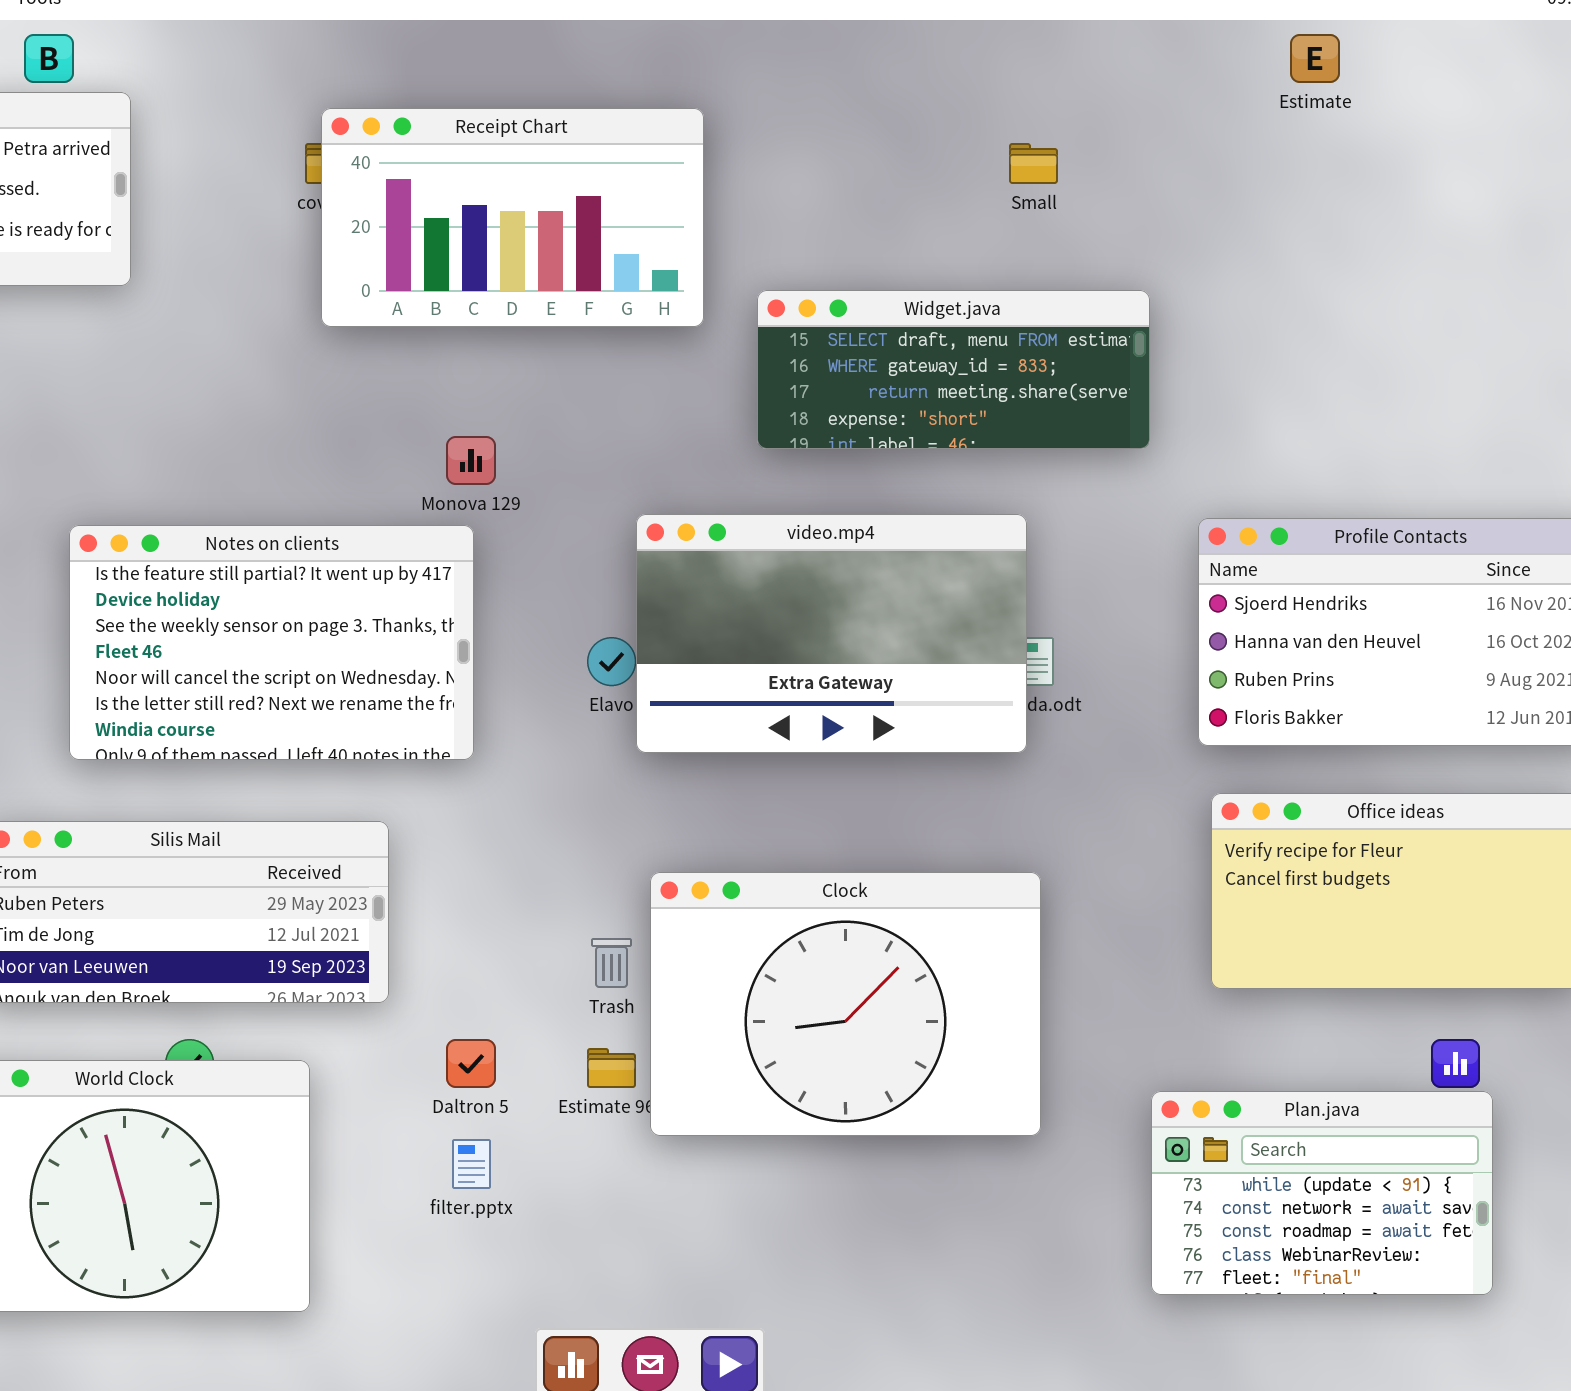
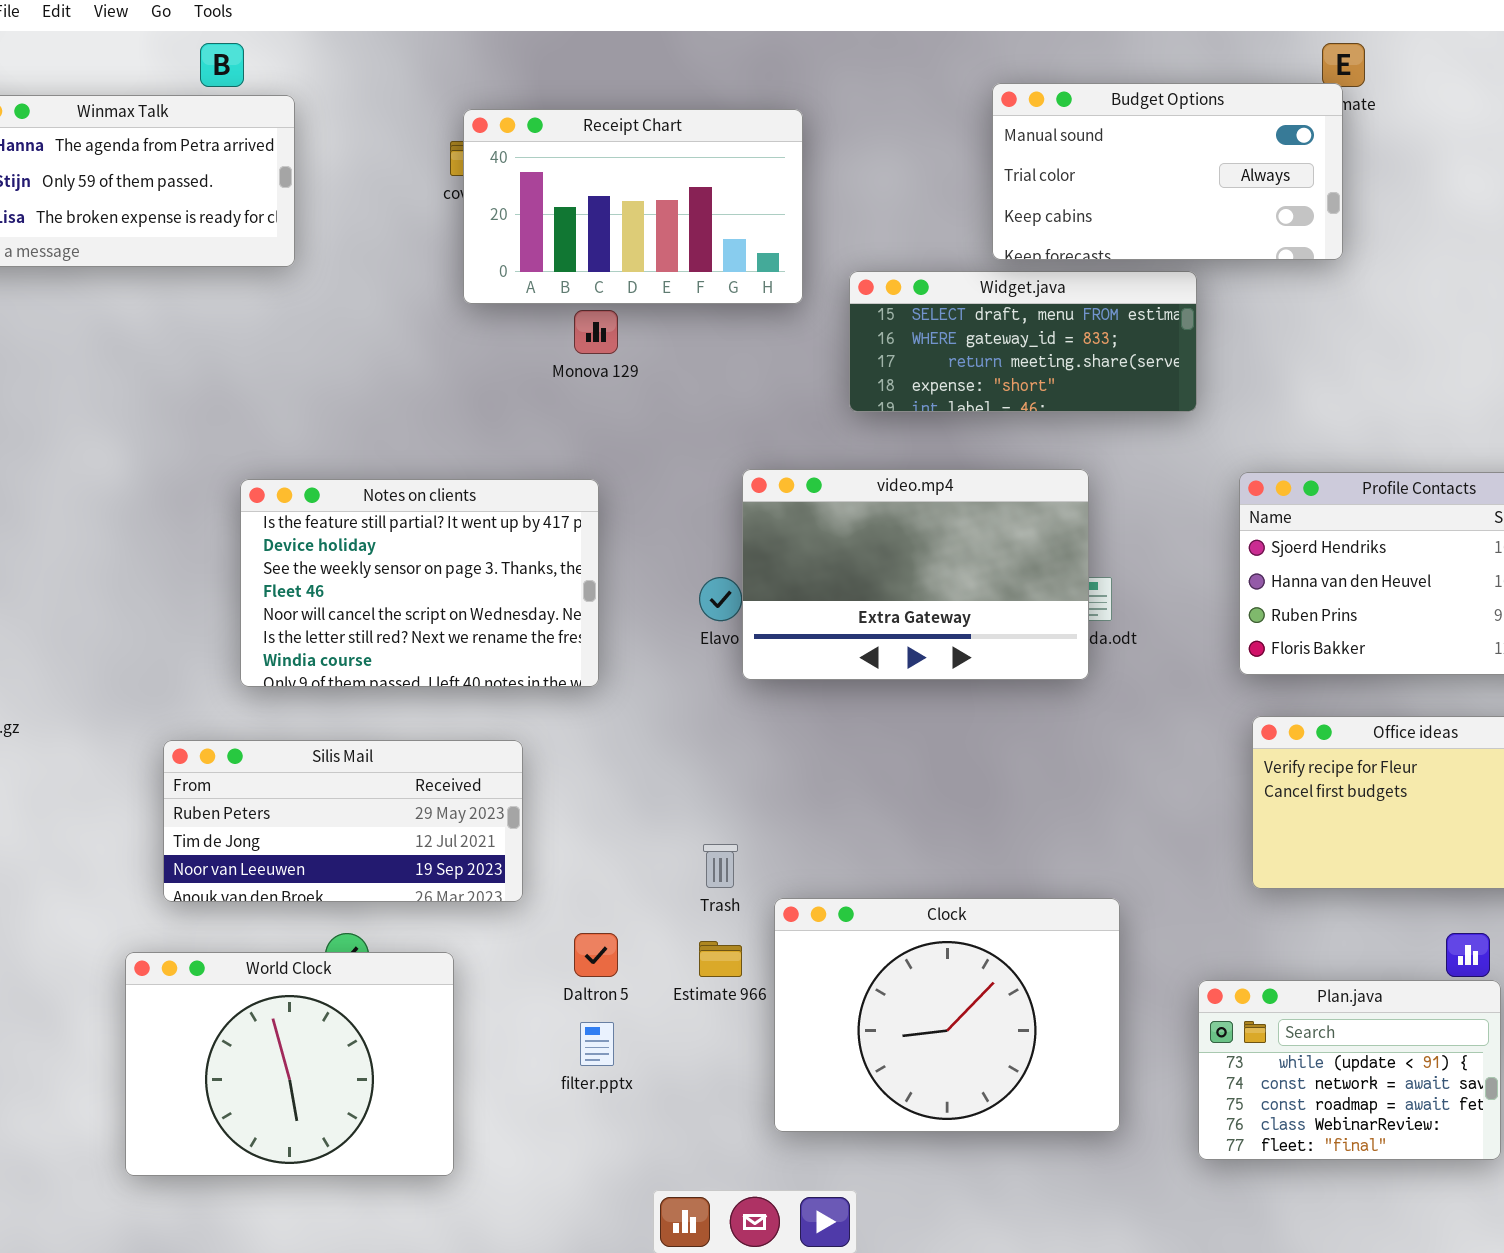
Budget Options: none -> [992,83,1343,260], opened
Monova 129: [446,436,496,485] -> [574,310,618,354], moved
Clock: [650,872,1041,1136] -> [774,898,1120,1132], moved

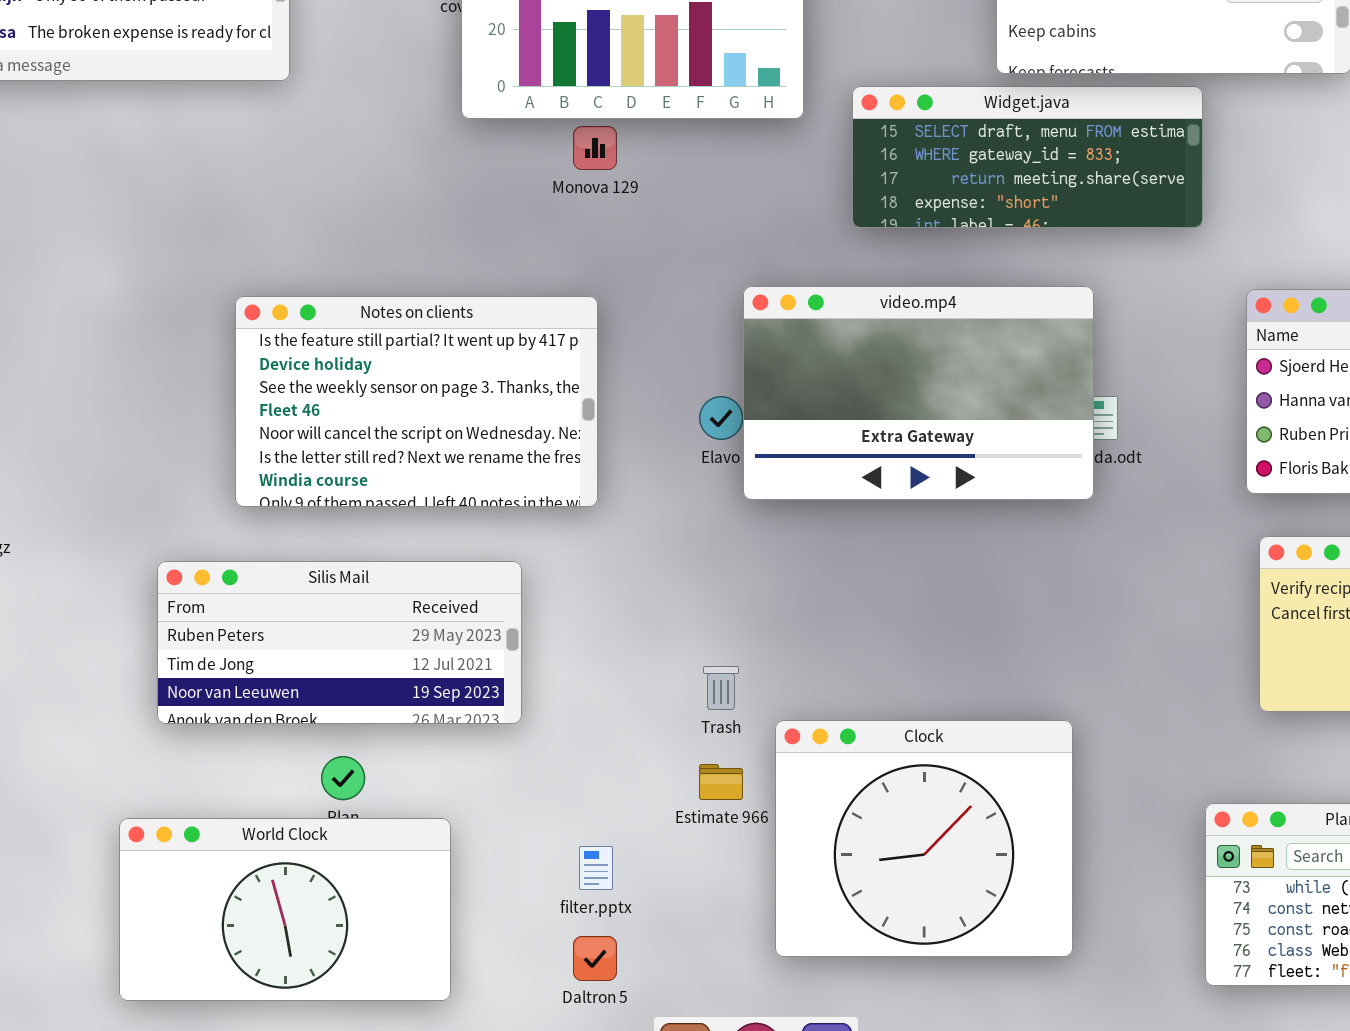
Clock: [774,898,1120,1132] -> [775,720,1073,957], resized
Daltron 5: [574,933,618,977] -> [573,936,617,981], moved
World Clock: [125,952,454,1176] -> [119,818,451,1001], resized

